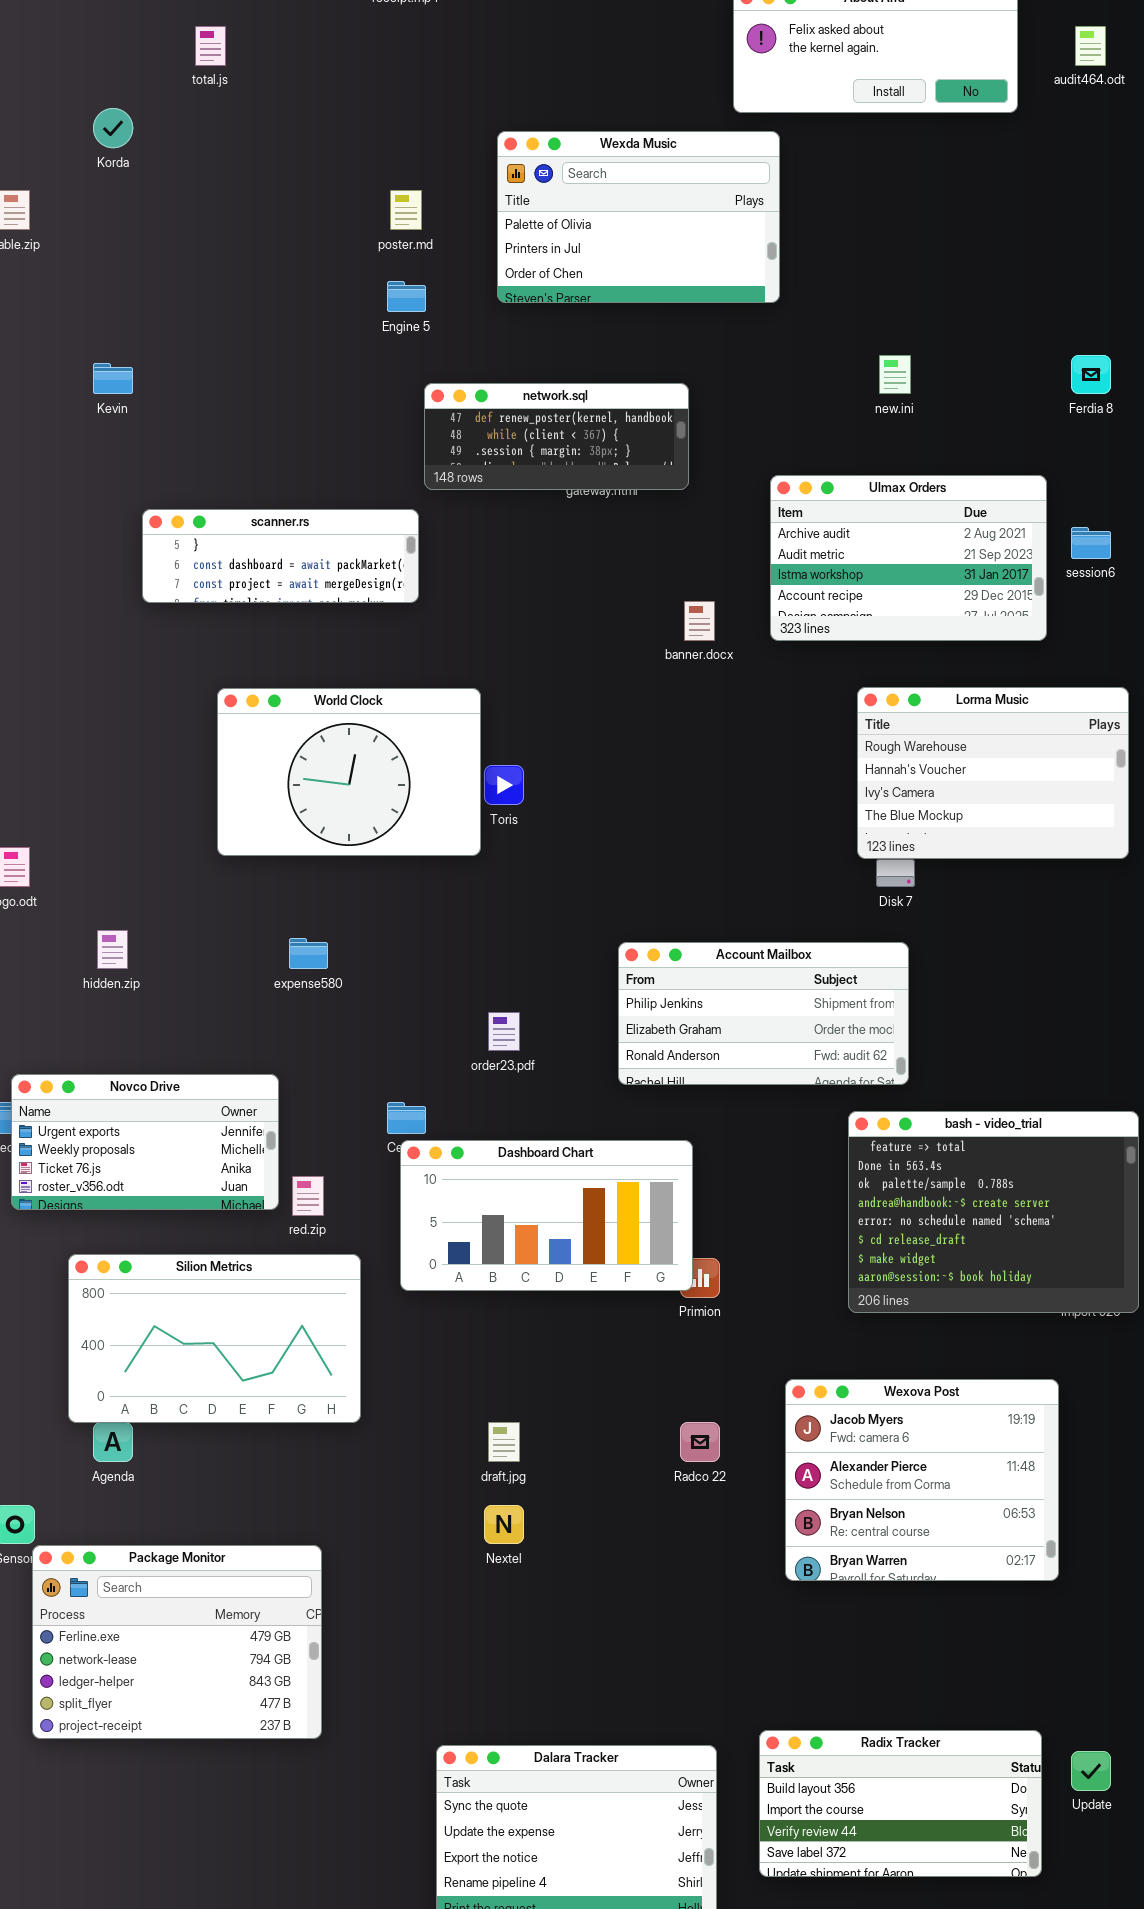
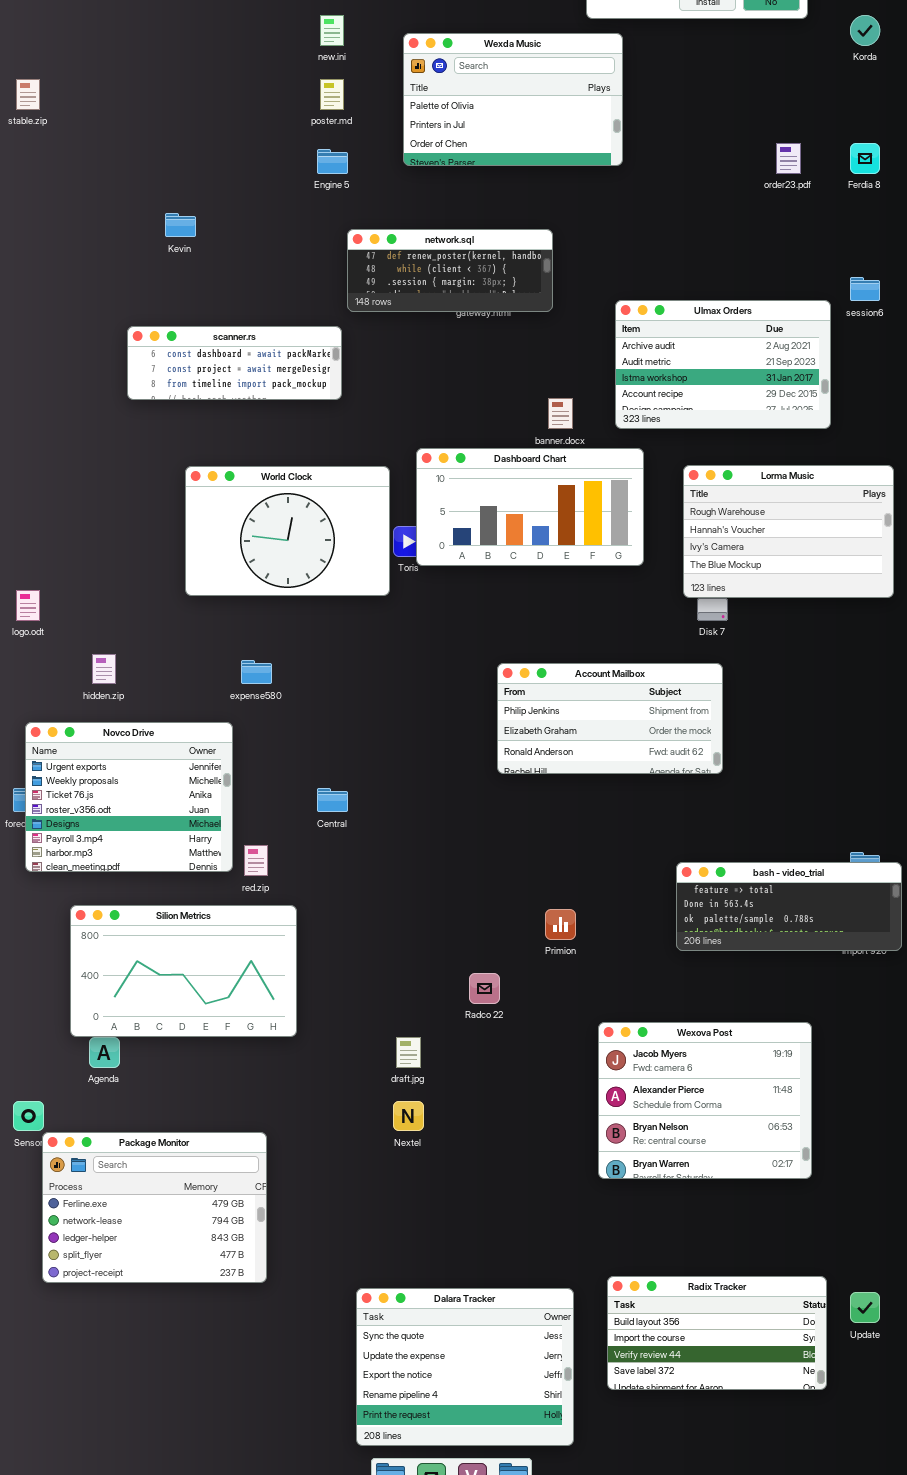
Korda: [93,108,133,148] -> [850,15,880,46], moved
new.ini: [879,355,911,394] -> [320,15,344,46], moved
Ferdia 8: [1071,355,1111,394] -> [850,143,880,174], moved
Kevin: [93,363,133,394] -> [165,213,196,237], moved
scanner.rs: [142,509,419,603] -> [127,326,342,400], scrolled down 1 row
session6: [1071,527,1111,559] -> [850,277,880,301], moved
order23.pdf: [488,1012,520,1051] -> [776,143,801,174], moved
Novco Drive: [11,1074,279,1210] -> [25,722,233,872], resized
bash - video_trial: [848,1111,1139,1313] -> [676,862,902,951], resized
Dashboard Chart: [400,1140,693,1291] -> [416,448,644,566], moved
Wexova Post: [785,1379,1059,1581] -> [598,1022,812,1179], moved
Radco 22: [680,1422,720,1462] -> [469,973,500,1004], moved

